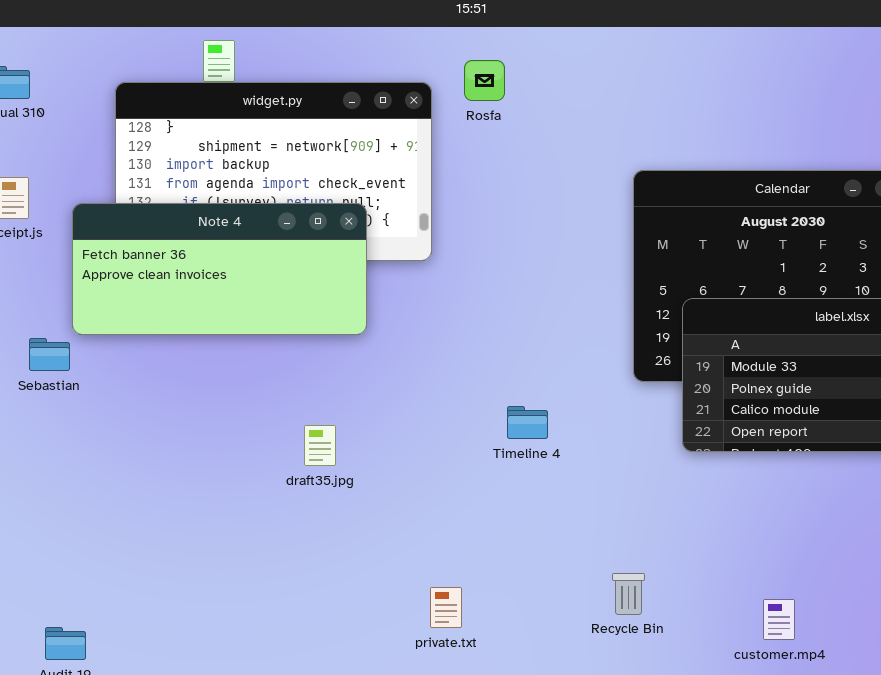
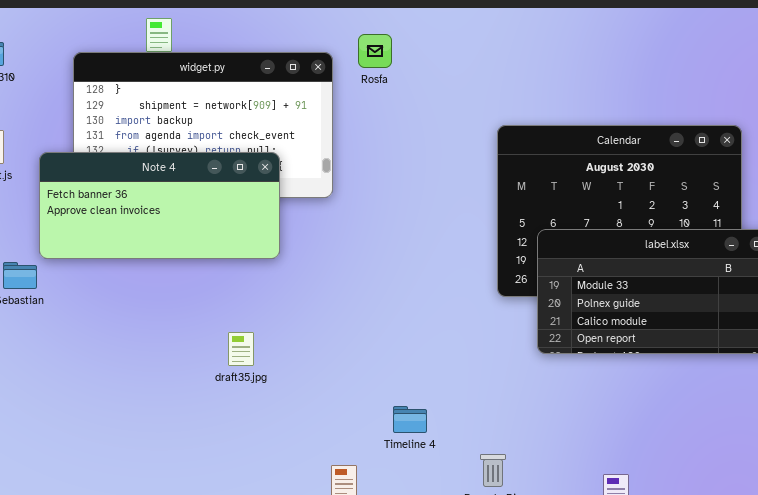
Timeline 4: [507,406,548,439] -> [393,406,427,433], moved

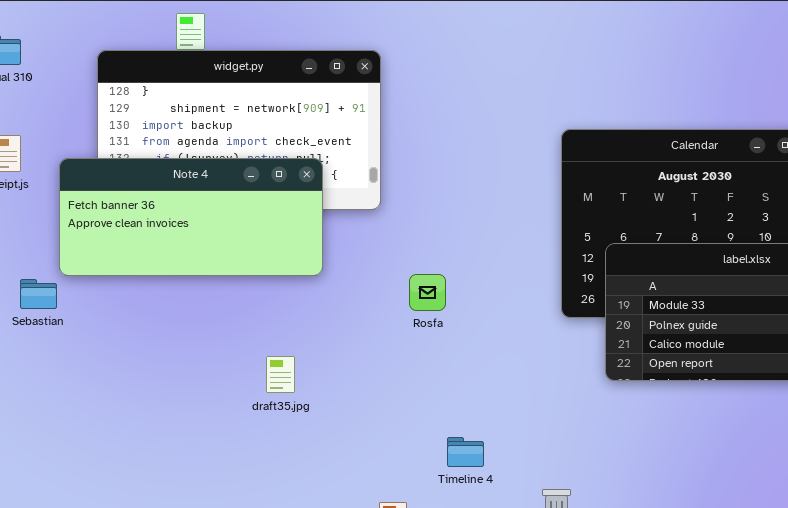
Rosfa: [358,34,392,68] -> [409,274,446,311], moved

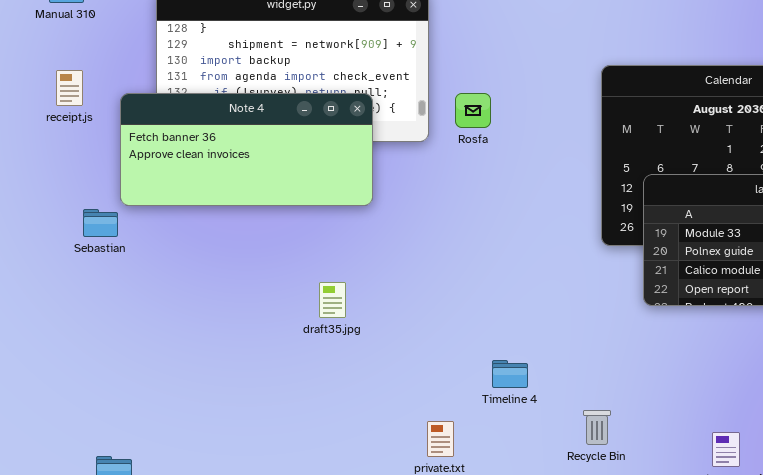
Rosfa: [409,274,446,311] -> [455,93,491,128], moved

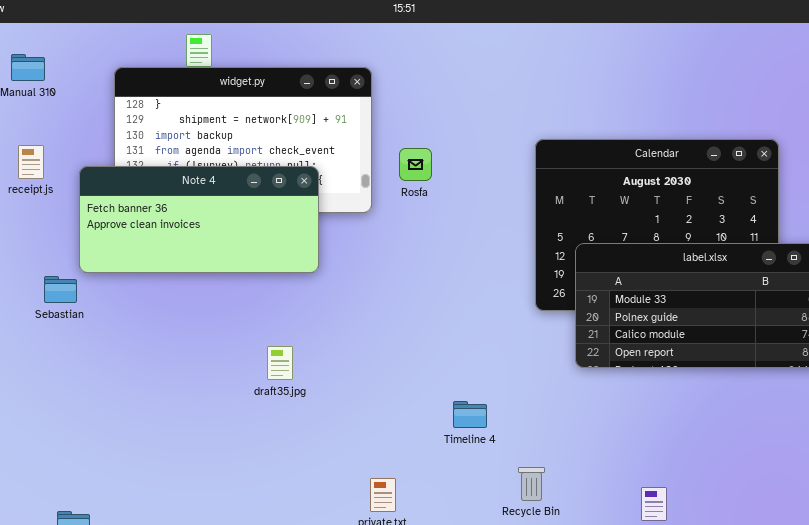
Rosfa: [455,93,491,128] -> [399,148,432,181], moved
Timeline 4: [492,360,528,388] -> [453,401,487,428], moved

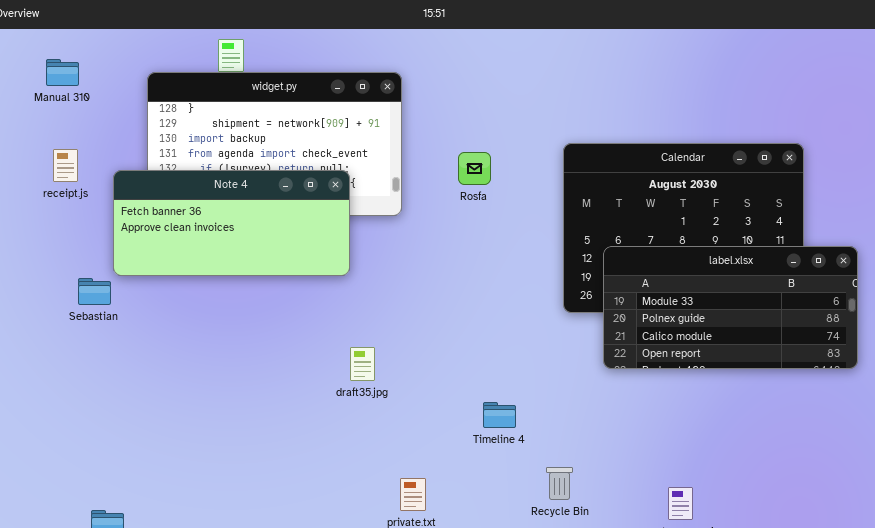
Rosfa: [399,148,432,181] -> [458,152,491,185], moved
draft35.jpg: [267,346,293,380] -> [350,347,375,381], moved

